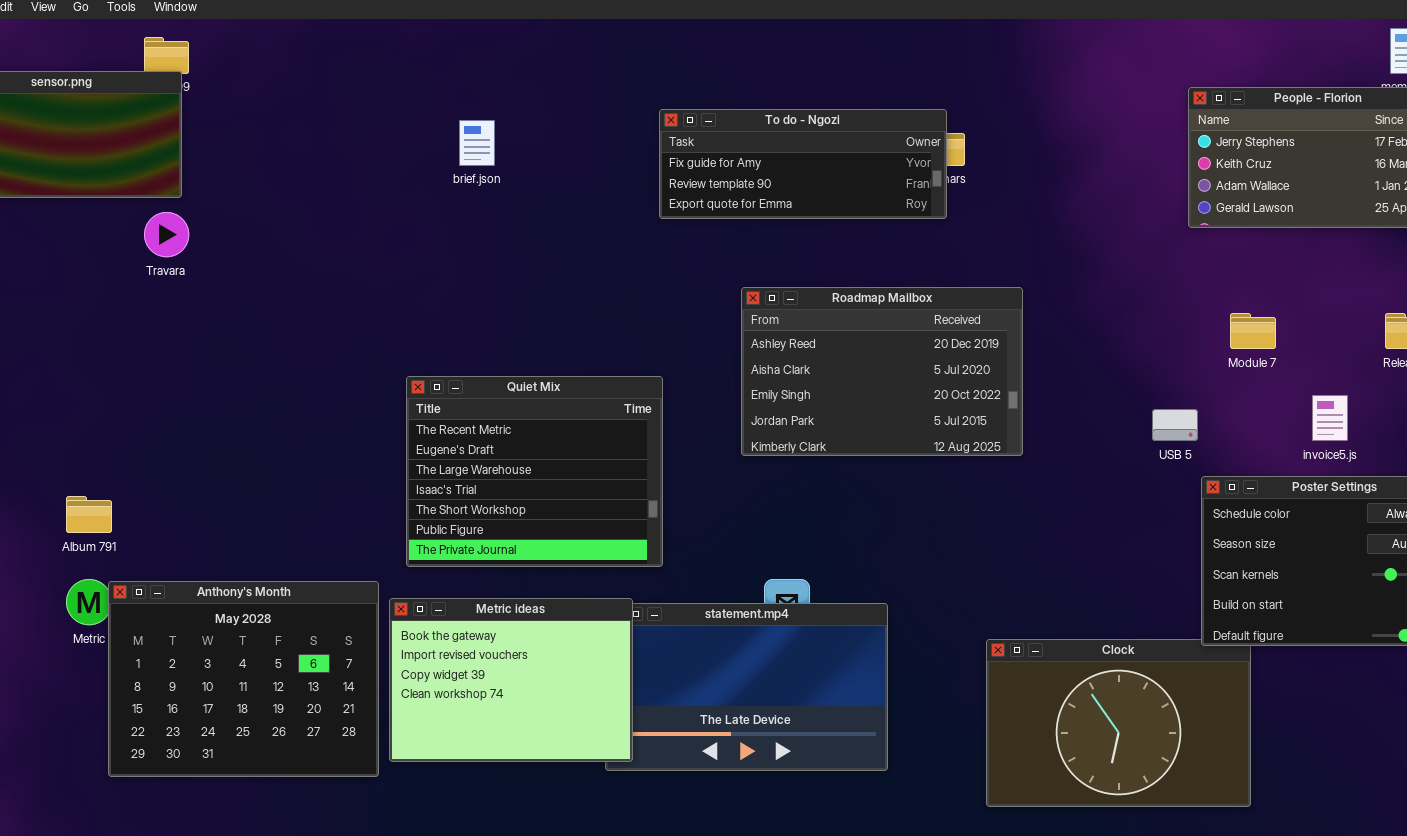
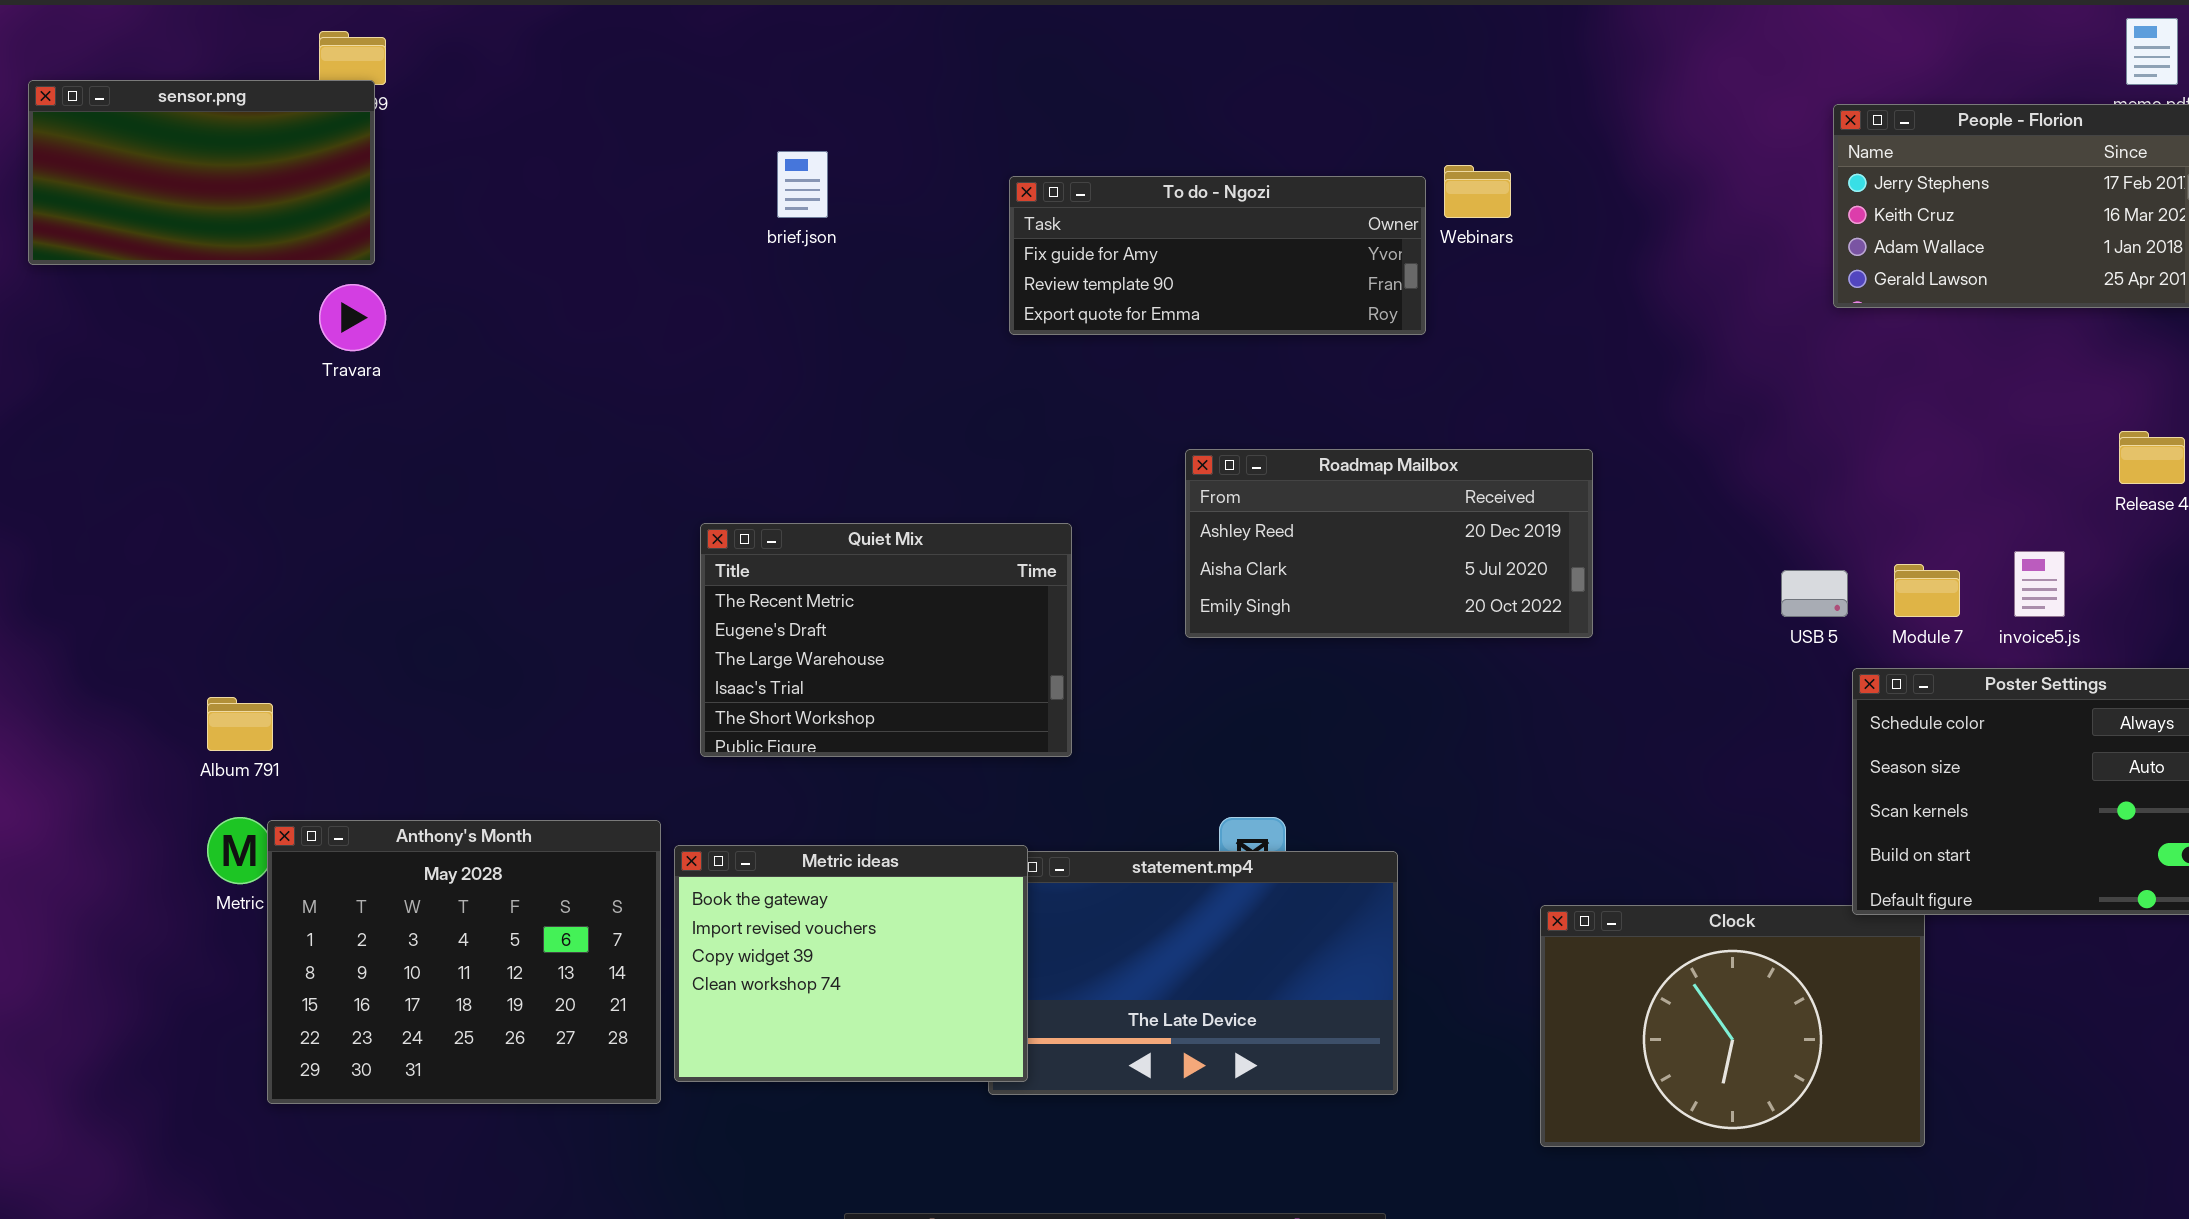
To do - Ngozi: [659,109,947,219] -> [1009,176,1426,335], moved
Roadmap Mailbox: [741,287,1023,456] -> [1185,449,1593,638], resized
Module 7: [1230,313,1276,349] -> [1894,564,1960,617], moved
Quiet Mix: [406,376,663,567] -> [700,523,1072,757], resized

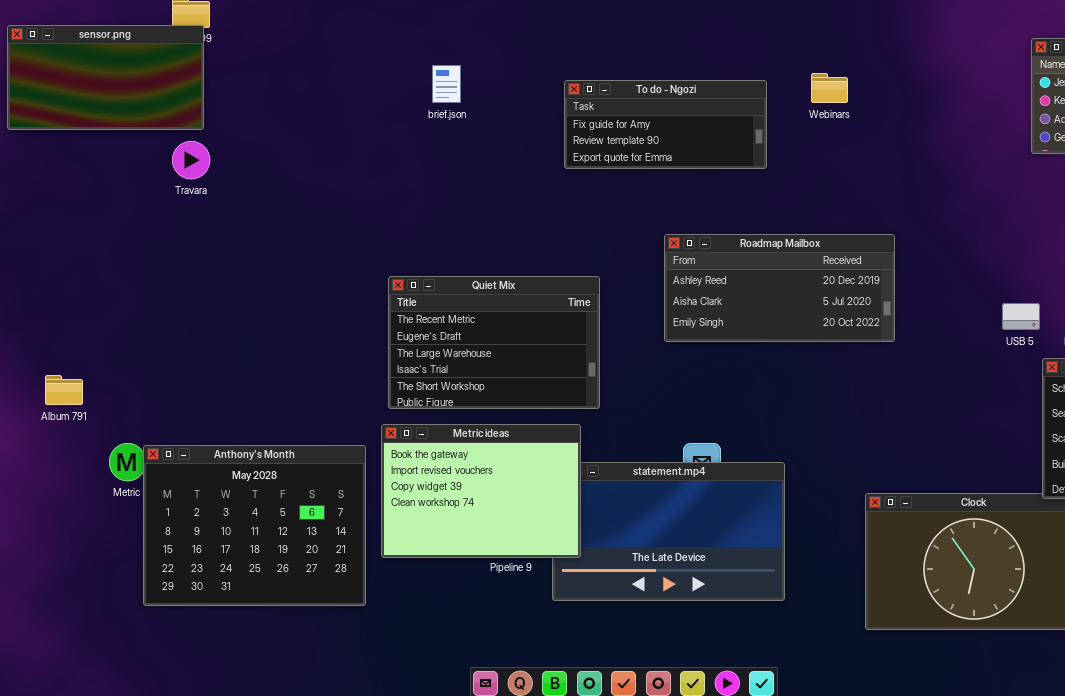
To do - Ngozi: [1009,176,1426,335] -> [564,80,767,169], resized
Album 791: [207,697,273,751] -> [45,375,83,405], moved
Metric ideas: [674,845,1028,1082] -> [381,424,581,558], moved

